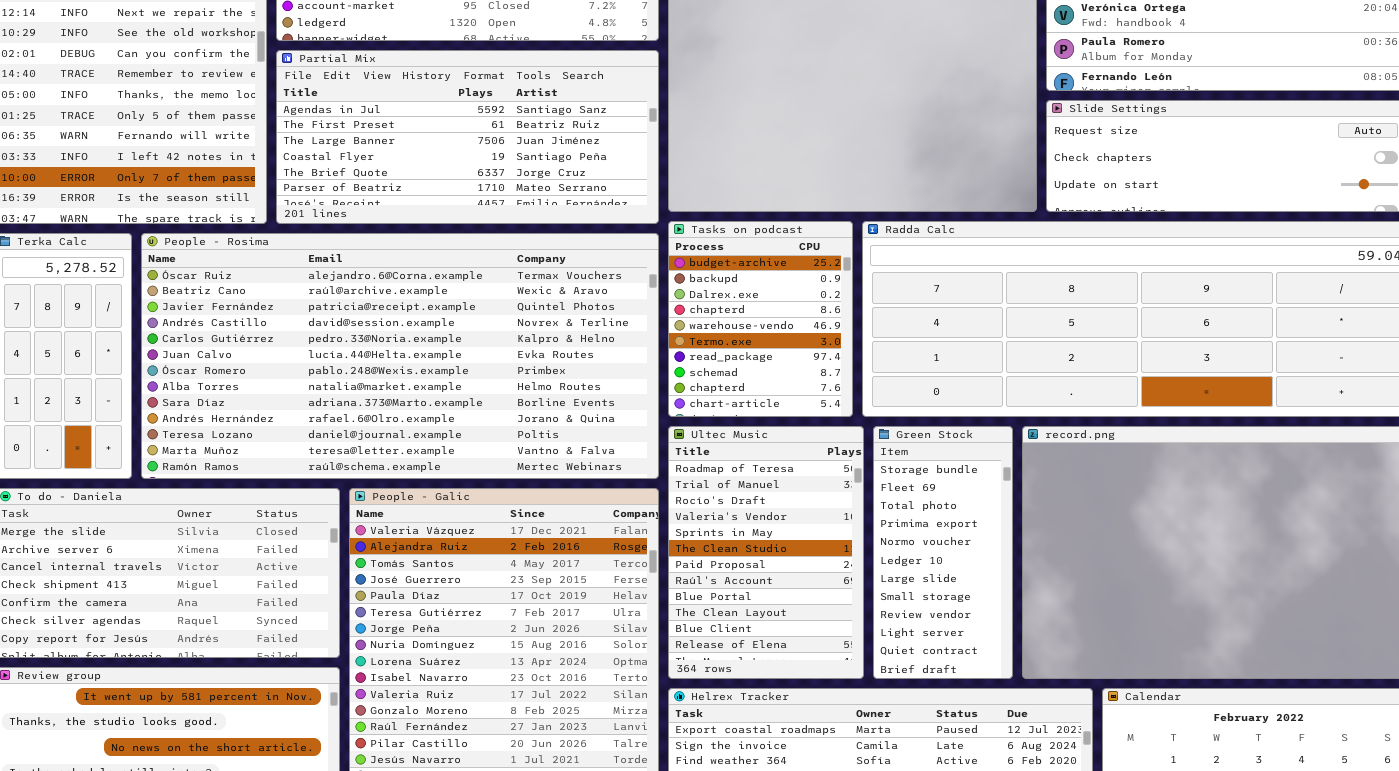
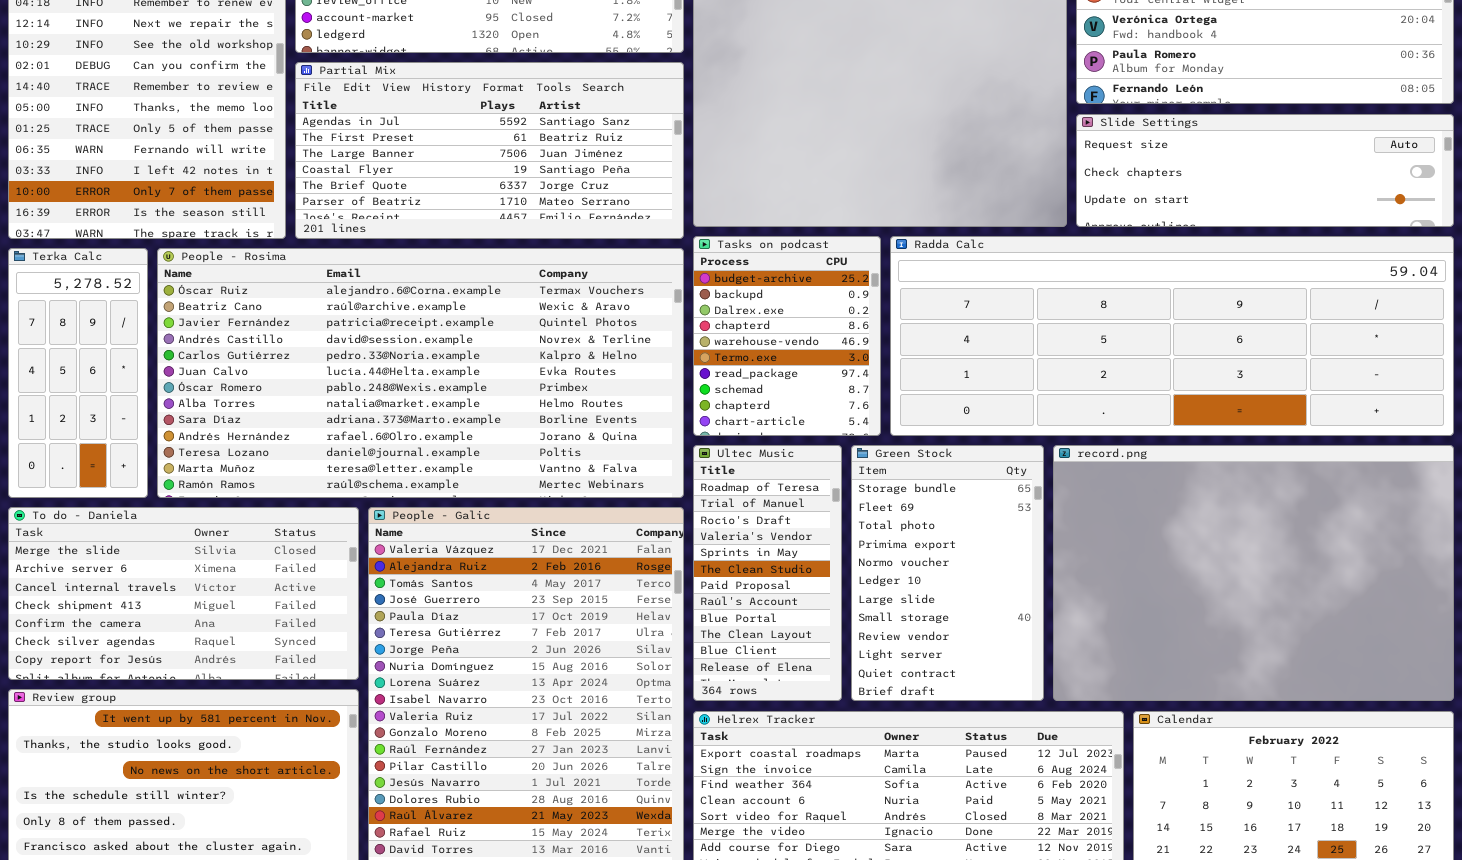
Ultec Music: [668,426,864,679] -> [693,445,842,701], resized
Green Stock: [873,426,1013,679] -> [851,445,1044,701], resized

